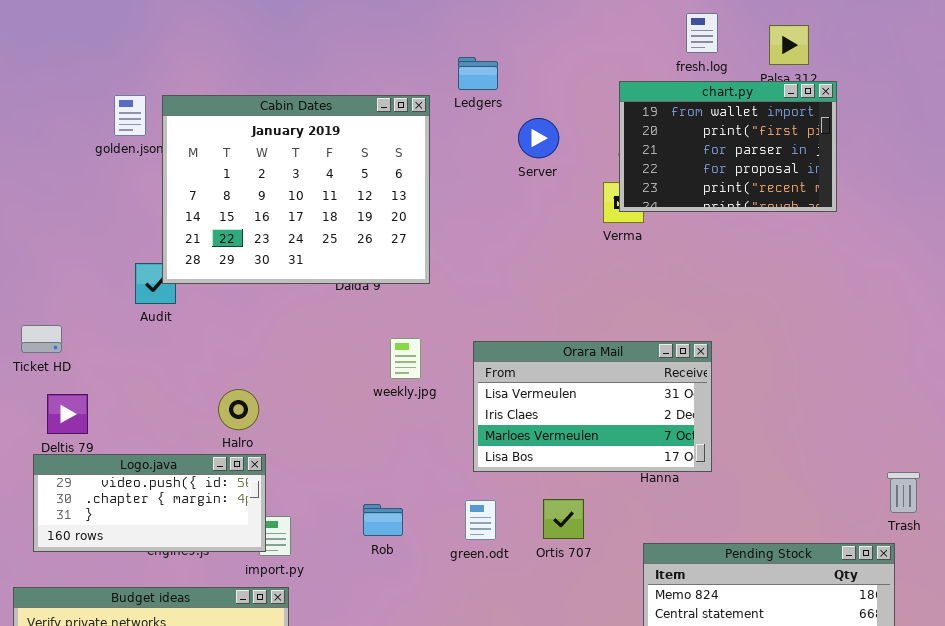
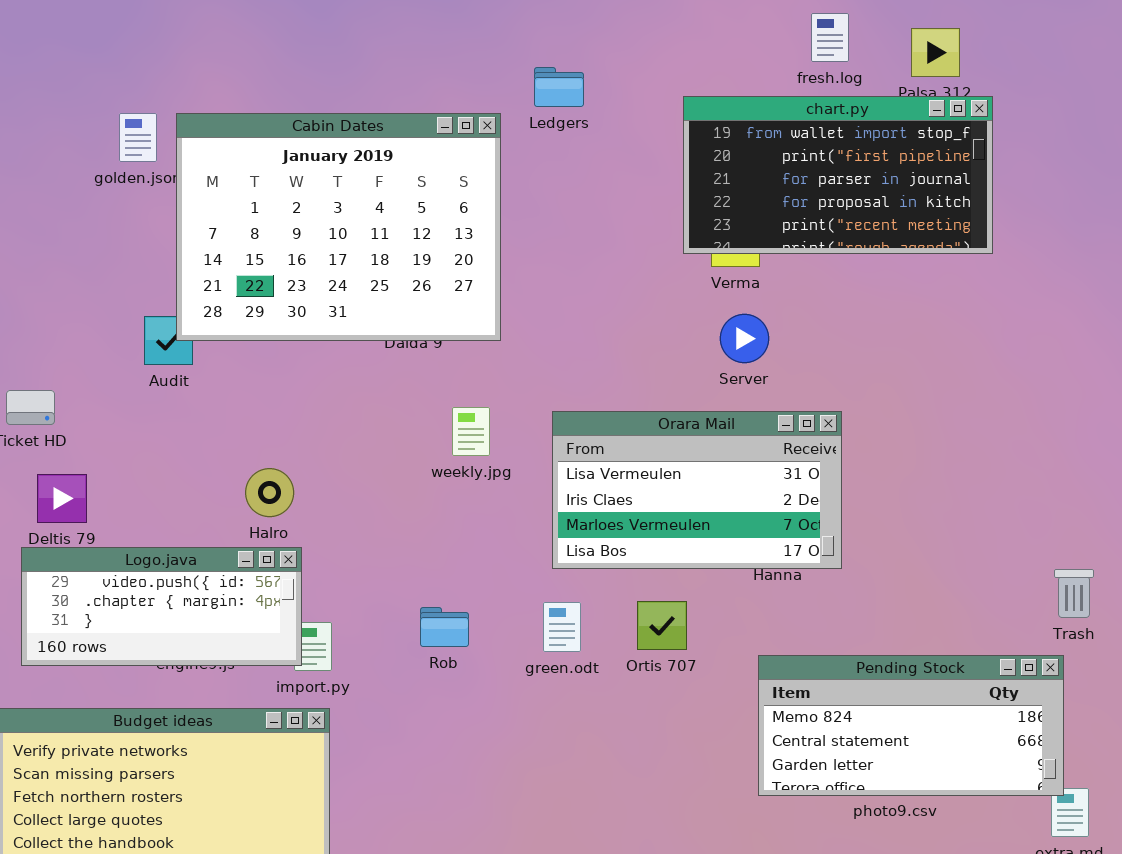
chart.py: [619,81,837,212] -> [683,96,993,254], resized
Server: [518,118,559,158] -> [720,314,769,363], moved

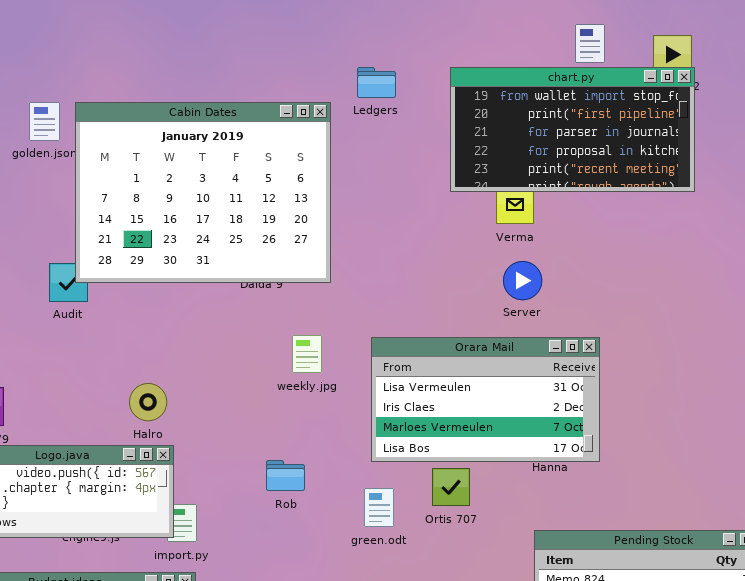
chart.py: [683,96,993,254] -> [450,67,695,192], moved
Ortis 707: [637,601,687,650] -> [432,468,470,506], moved
Rob: [420,607,469,647] -> [266,460,305,491], moved

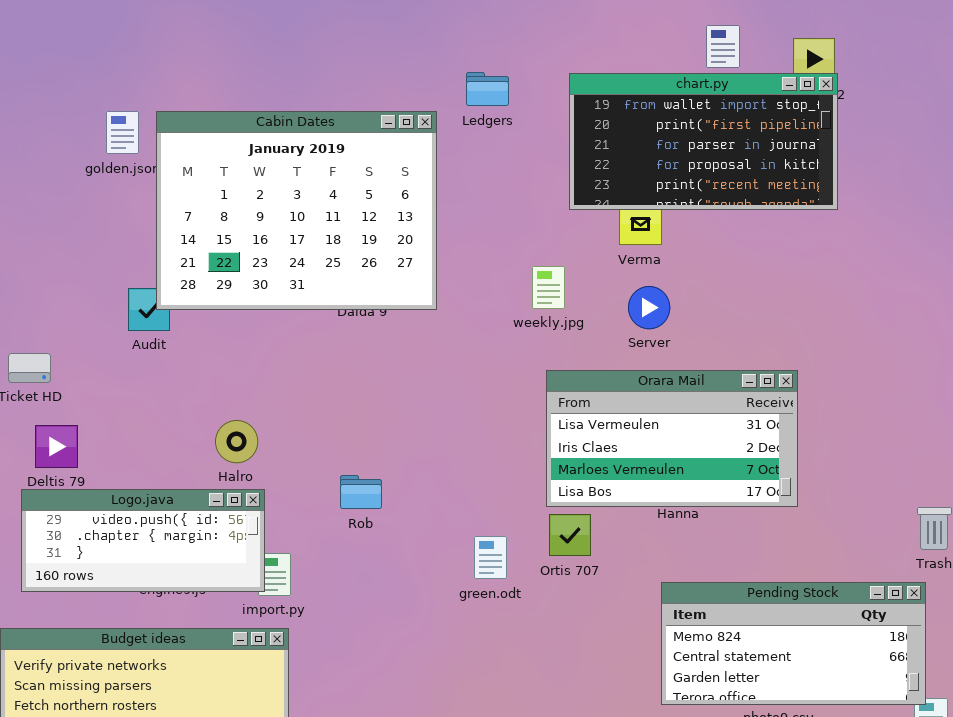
weekly.jpg: [292,335,322,373] -> [532,266,565,309], moved
Orara Mail: [371,337,600,462] -> [546,370,798,507], moved
Rob: [266,460,305,491] -> [340,475,382,509], moved

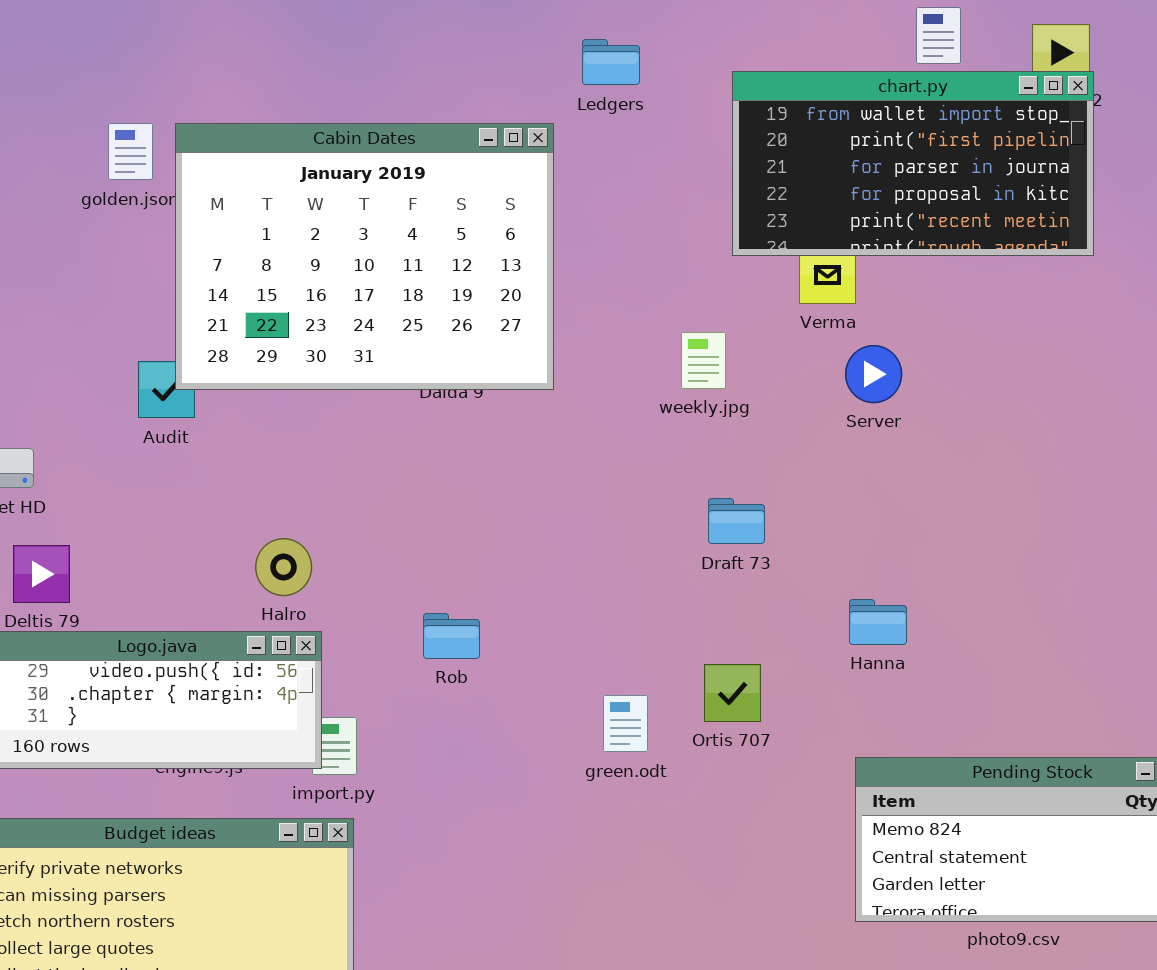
Ledgers: [466,72,509,106] -> [582,39,640,85], moved
Server: [628,286,670,329] -> [845,345,902,403], moved
Orara Mail: [546,370,798,507] -> none, closed

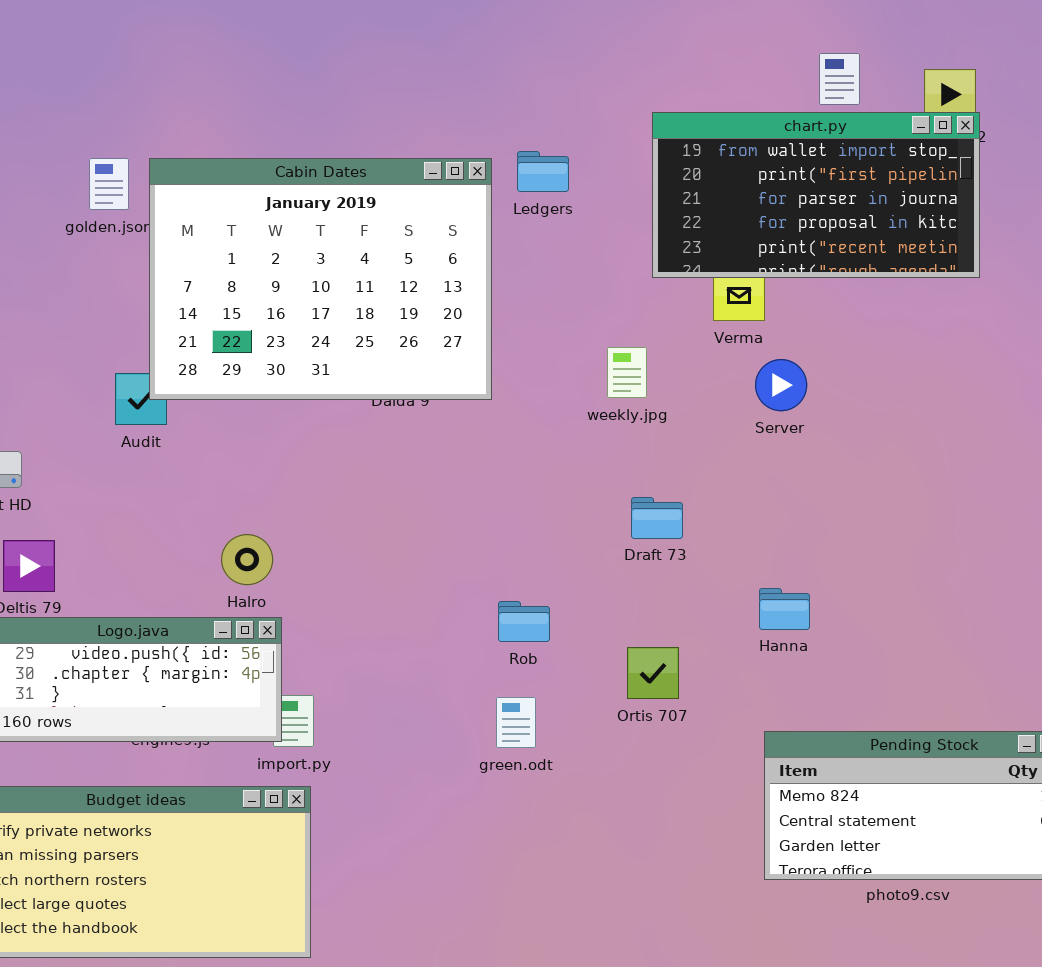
Ledgers: [582,39,640,85] -> [517,151,569,192], moved
Rob: [423,613,480,659] -> [498,601,550,642], moved
green.odt: [603,695,648,752] -> [496,697,536,748], moved

